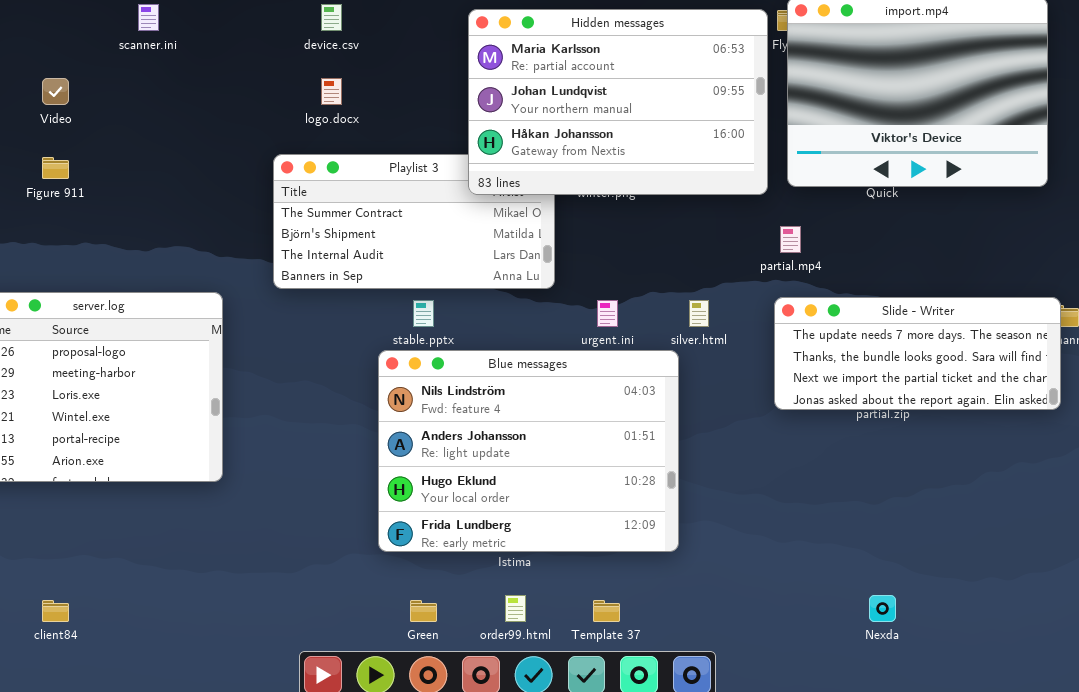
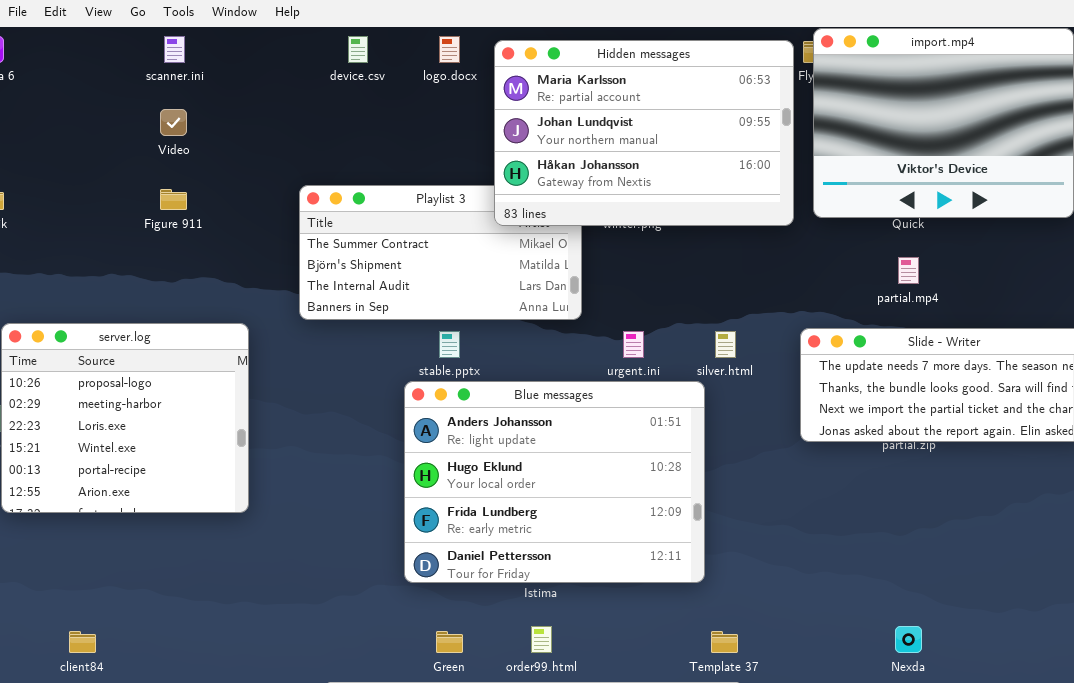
Video: [42,78,69,105] -> [160,109,187,136], moved
logo.docx: [321,78,342,105] -> [439,36,460,63], moved
Figure 911: [42,157,69,179] -> [160,189,187,210], moved
partial.mp4: [780,226,801,253] -> [898,257,919,284], moved
Blue messages: [378,350,679,552] -> [404,381,705,583], scrolled down 1 row
Template 37: [593,600,620,622] -> [711,631,738,653], moved

